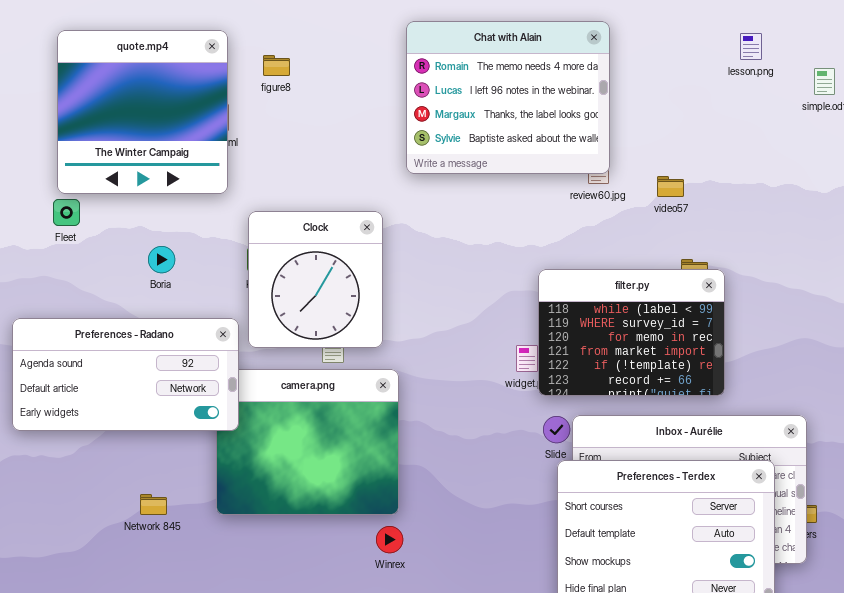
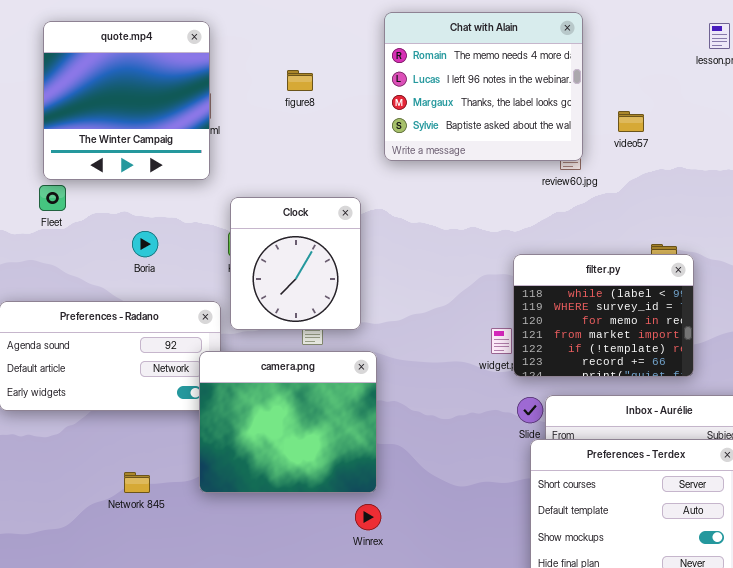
figure8: [263,55,290,76] -> [287,70,313,91], moved
video57: [657,176,684,197] -> [618,111,644,132], moved
camera.png: [216,369,399,515] -> [199,351,377,493], raised

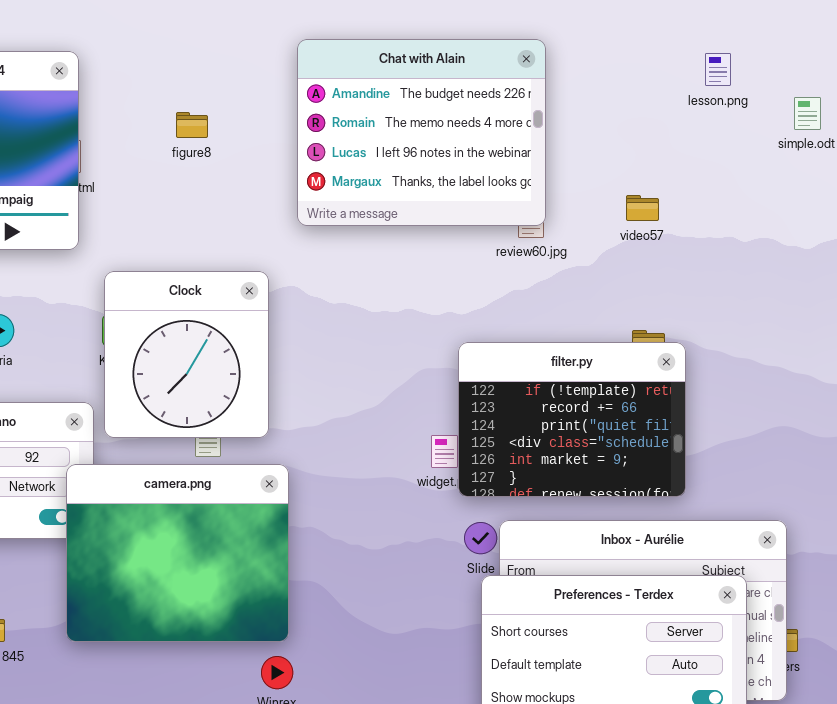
Chat with Alain: [384,12,583,161] -> [297,39,546,226], scrolled up 1 row
video57: [618,111,644,132] -> [626,195,659,221], moved
filter.py: [513,254,694,377] -> [458,342,686,497], scrolled down 4 rows

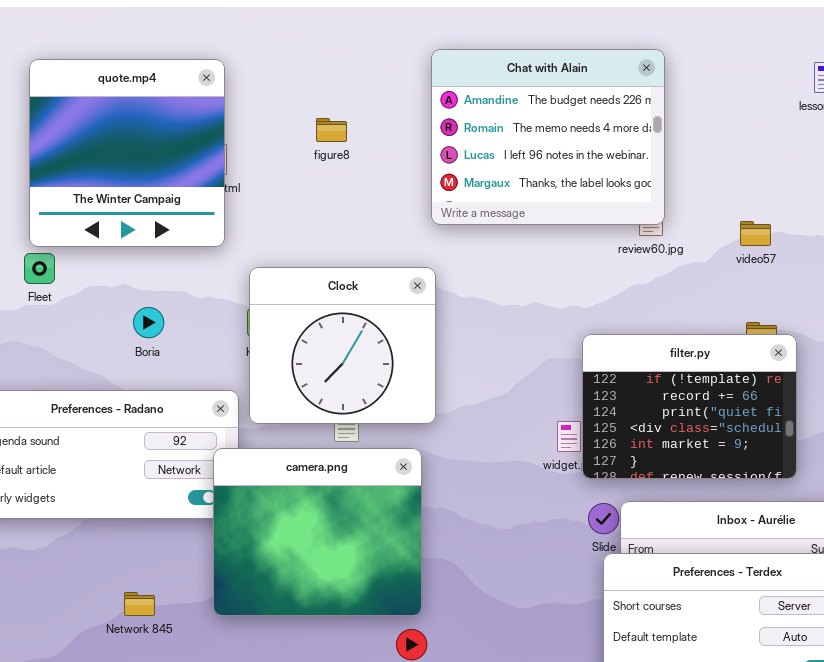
video57: [626,195,659,221] -> [740,221,771,246], moved
Clock: [104,271,269,438] -> [249,267,436,424], resized

